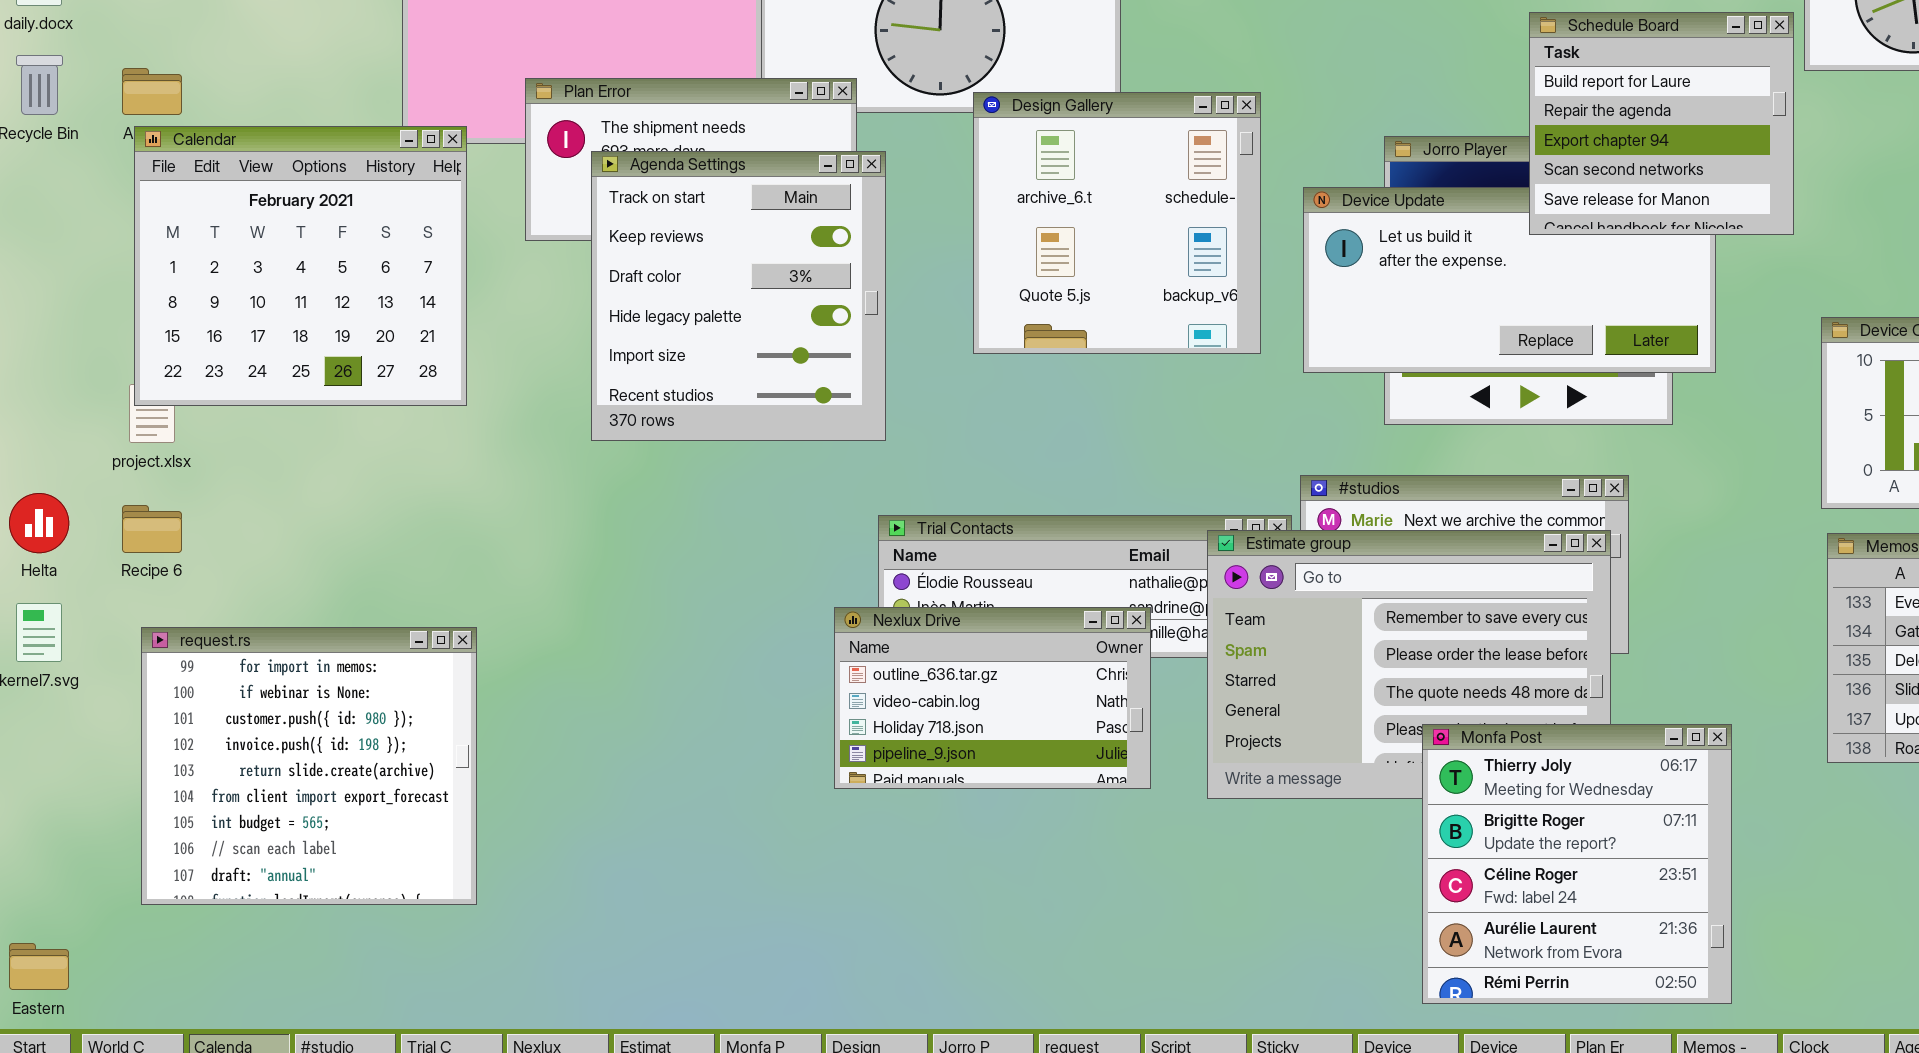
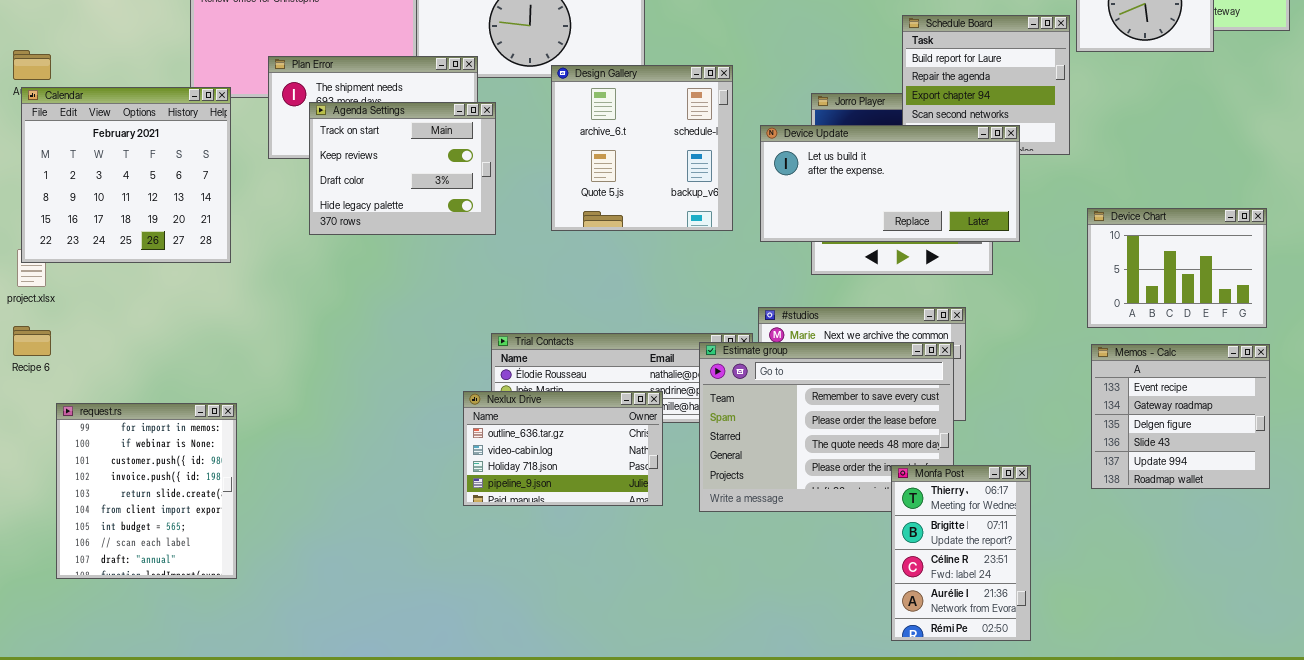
Agenda Settings: [591,151,886,441] -> [309,102,496,235], resized
Device Update: [1303,187,1716,373] -> [760,125,1020,242], raised
request.rs: [141,627,477,905] -> [56,403,237,579], resized
Monfa Post: [1422,724,1732,1004] -> [891,465,1031,641], resized

